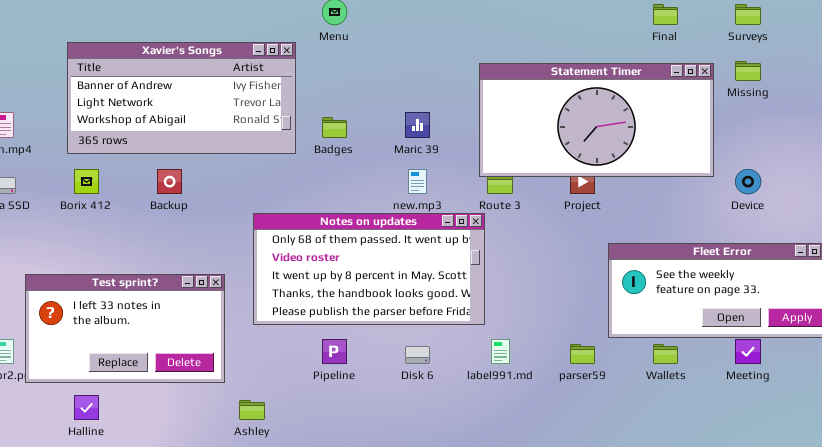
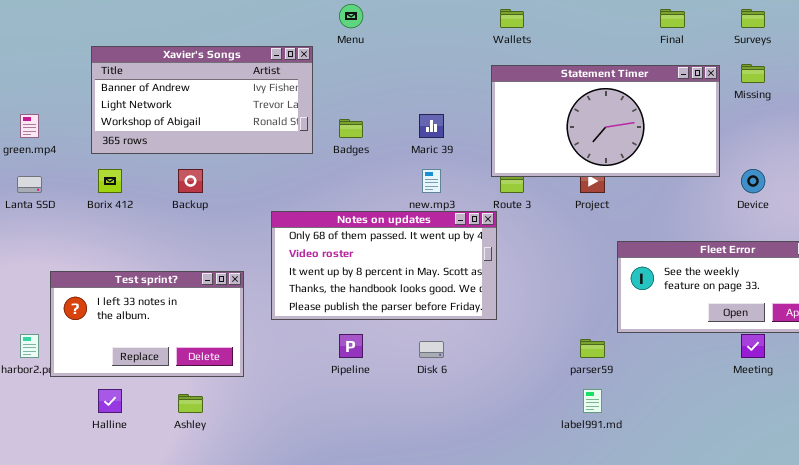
label991.md: [491,339,510,364] -> [583,389,602,413], moved
Wallets: [653,344,678,364] -> [500,9,524,28], moved
Ashley: [239,400,265,420] -> [178,394,203,413], moved

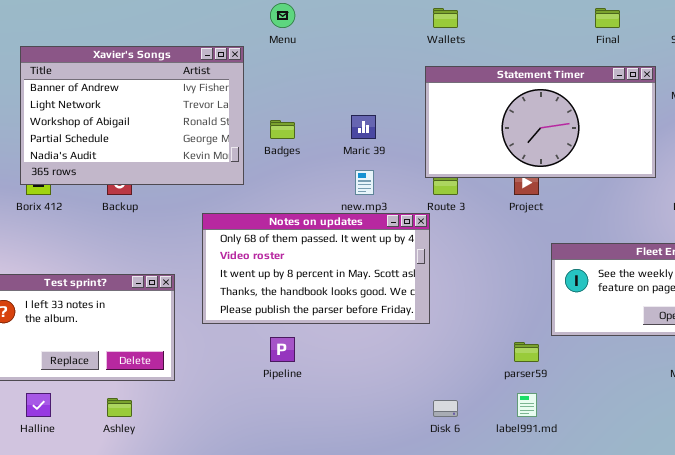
Xavier's Songs: [91,46,313,154] -> [20,46,244,185], resized
Disk 6: [419,341,444,358] -> [433,400,458,417], moved

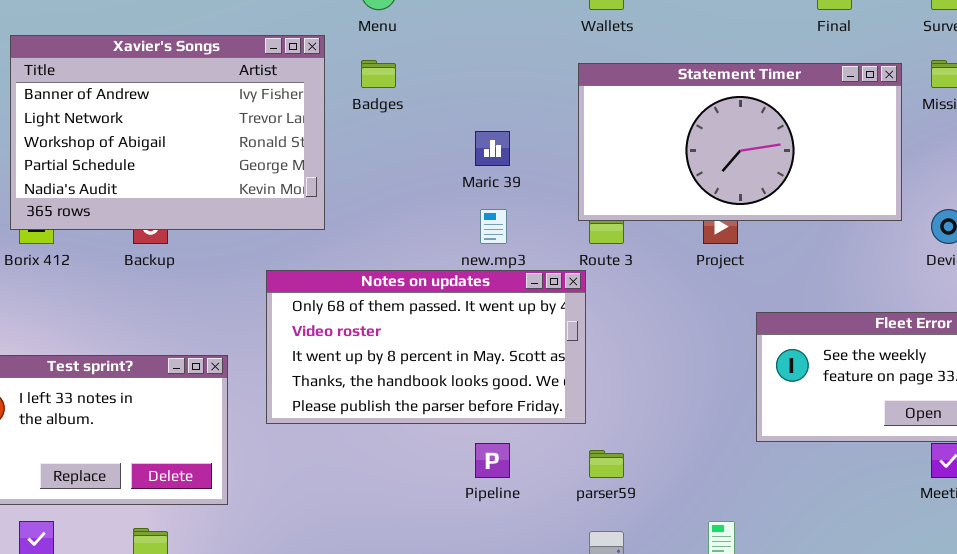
Badges: [270,120,295,139] -> [361,60,396,88], moved
Pipeline: [270,337,295,362] -> [475,443,510,478], moved
parser59: [514,342,539,362] -> [589,450,624,478], moved

